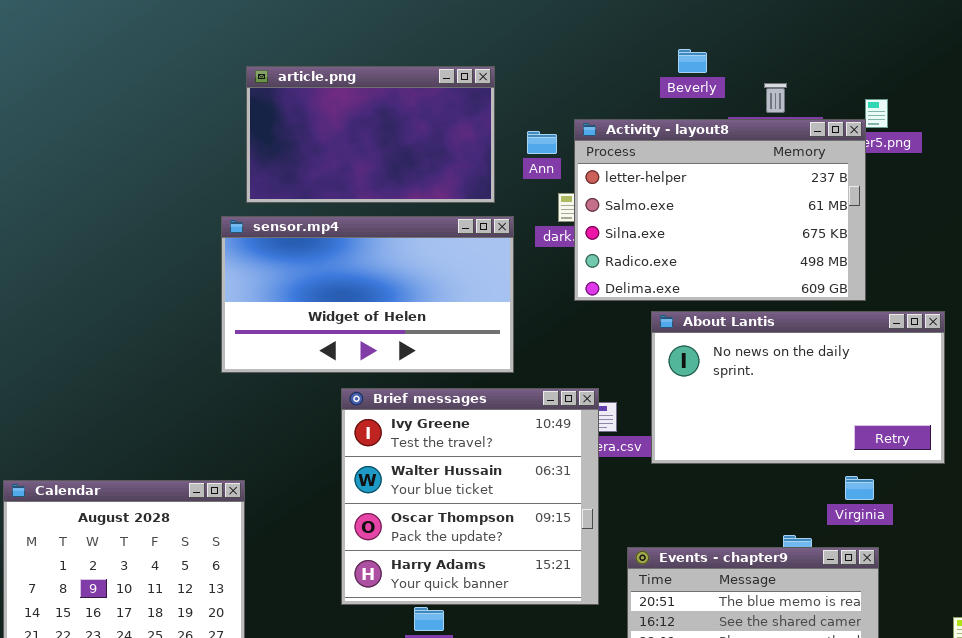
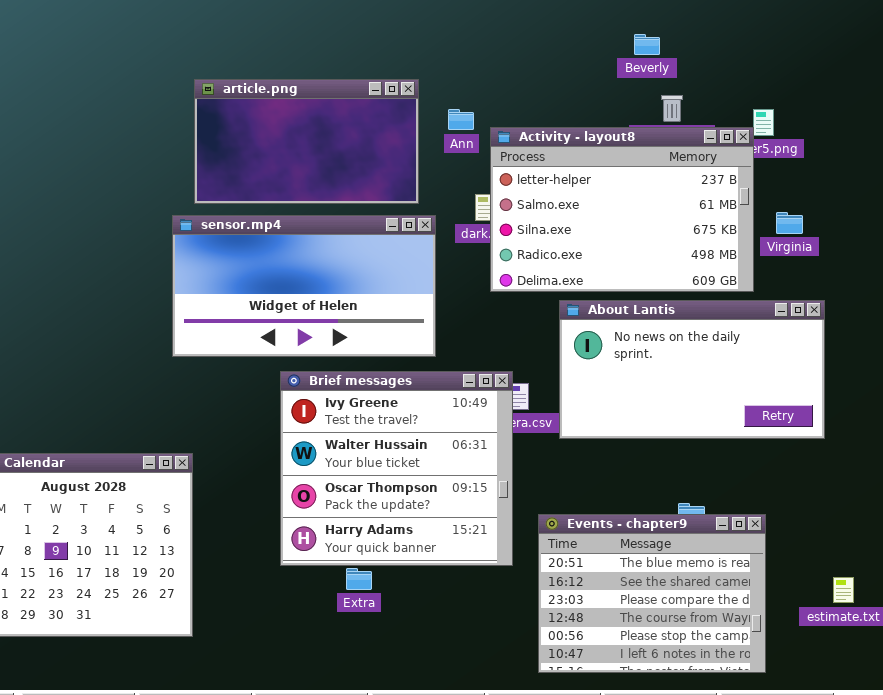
Beverly: [678,49,707,73] -> [634,34,660,55], moved
Ann: [527,131,557,154] -> [448,109,474,130], moved
Virginia: [845,476,874,500] -> [776,212,803,234], moved

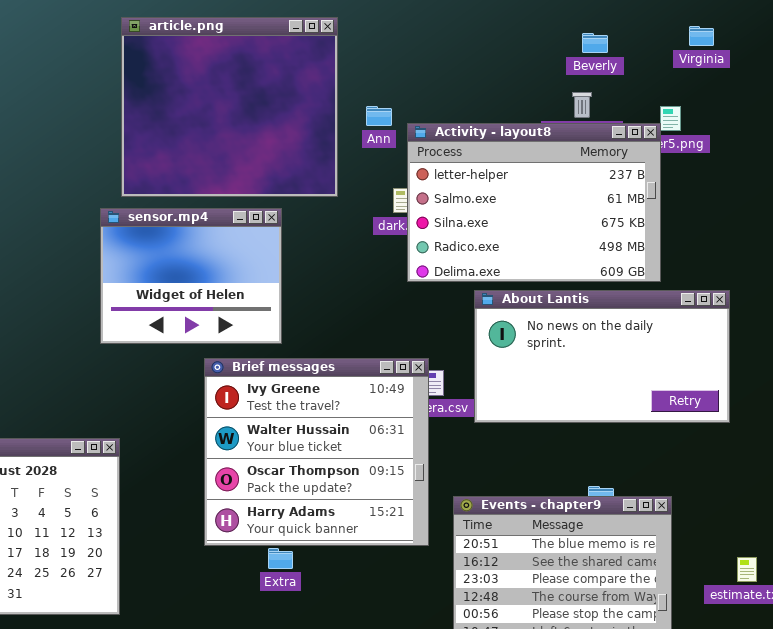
Beverly: [634,34,660,55] -> [582,33,608,53], moved
article.png: [194,79,419,204] -> [121,17,338,197], resized
Virginia: [776,212,803,234] -> [689,26,714,46], moved
sensor.mp4: [172,215,436,357] -> [100,208,282,344], resized

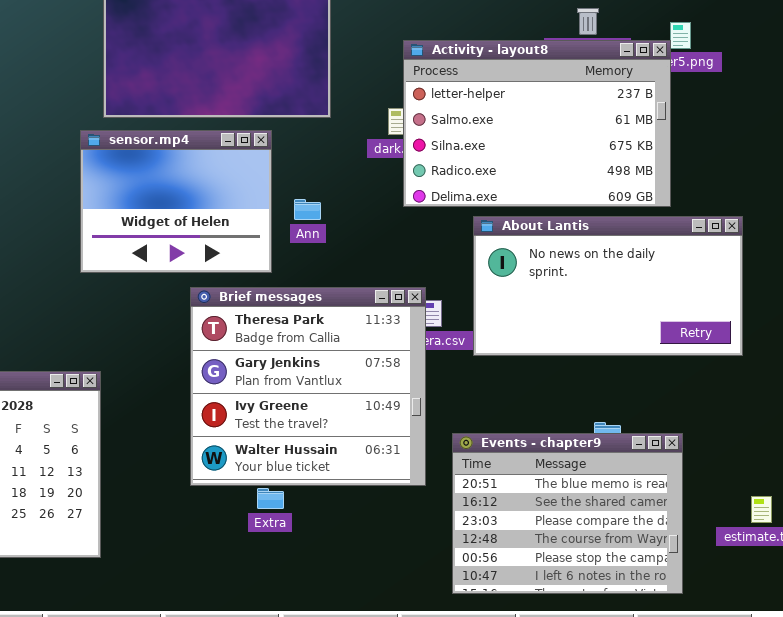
Ann: [366,106,392,126] -> [294,199,321,220], moved
Brief messages: [204,358,429,546] -> [190,287,426,486], scrolled up 2 rows

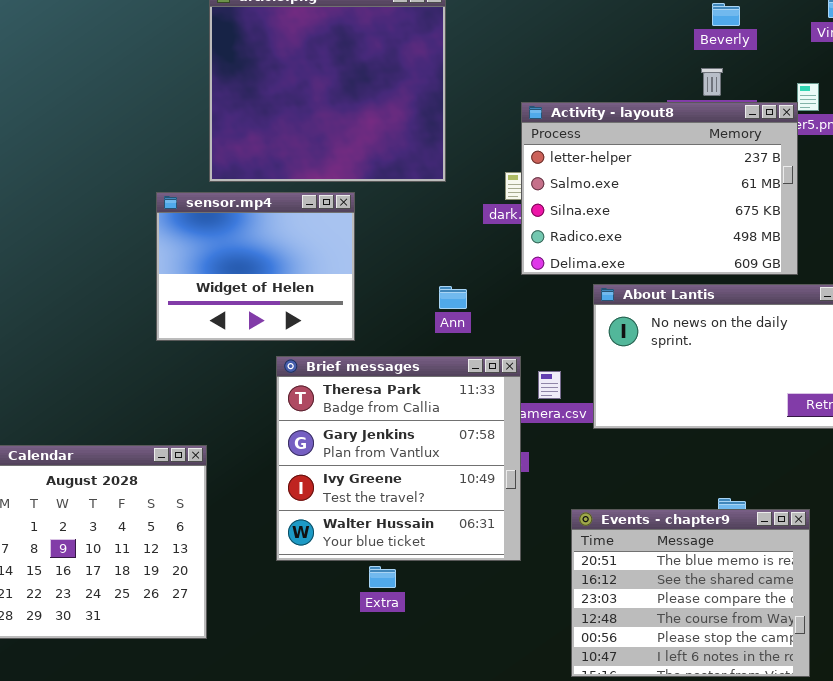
sensor.mp4: [80,130,272,273] -> [156,192,355,341], moved
Ann: [294,199,321,220] -> [439,286,467,309], moved
Brief messages: [190,287,426,486] -> [276,356,521,561], moved

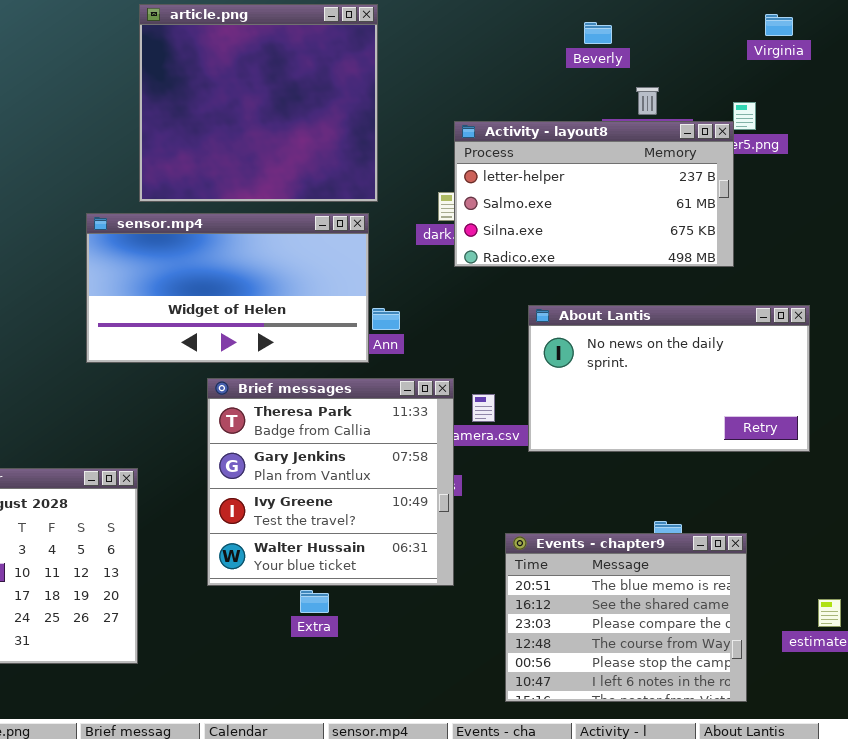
Beverly: [712,3,740,26] -> [584,22,612,44], moved
Activity - layout8: [521,102,798,275] -> [454,121,734,267], resized
sensor.mp4: [156,192,355,341] -> [86,213,369,363], resized

